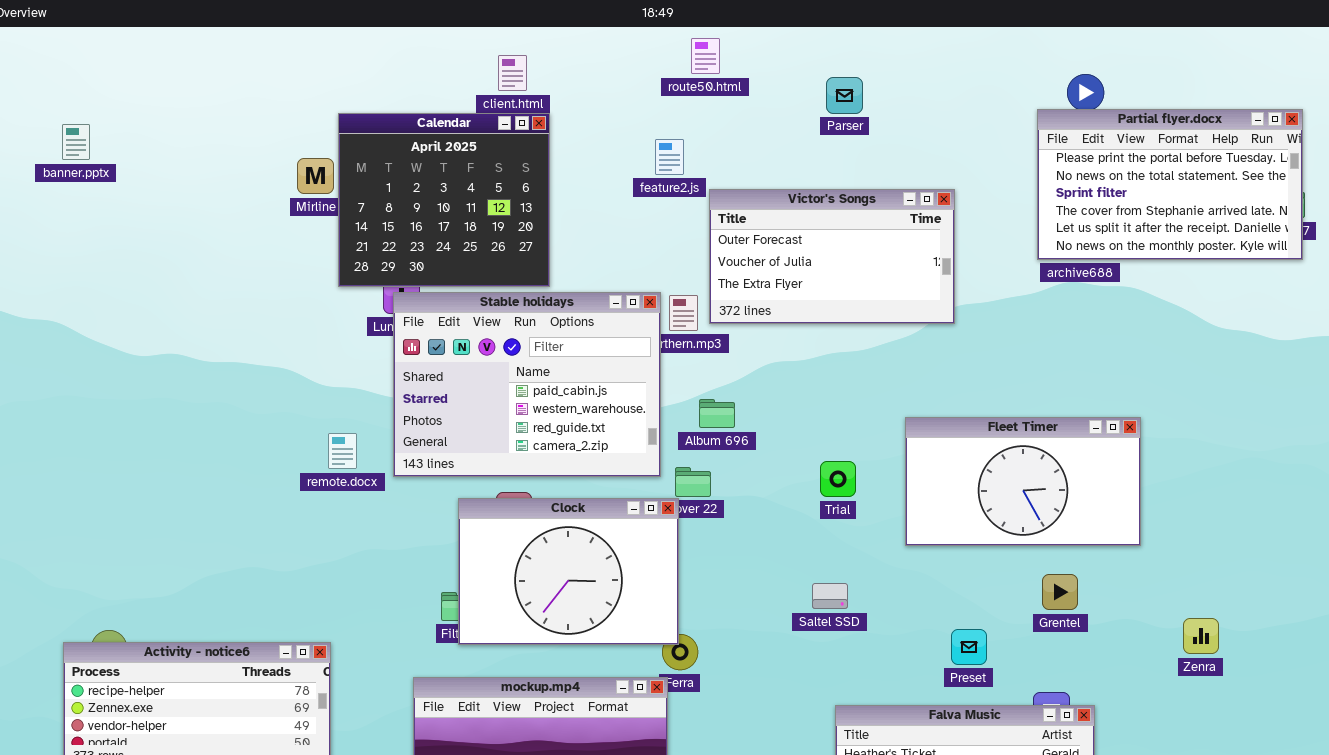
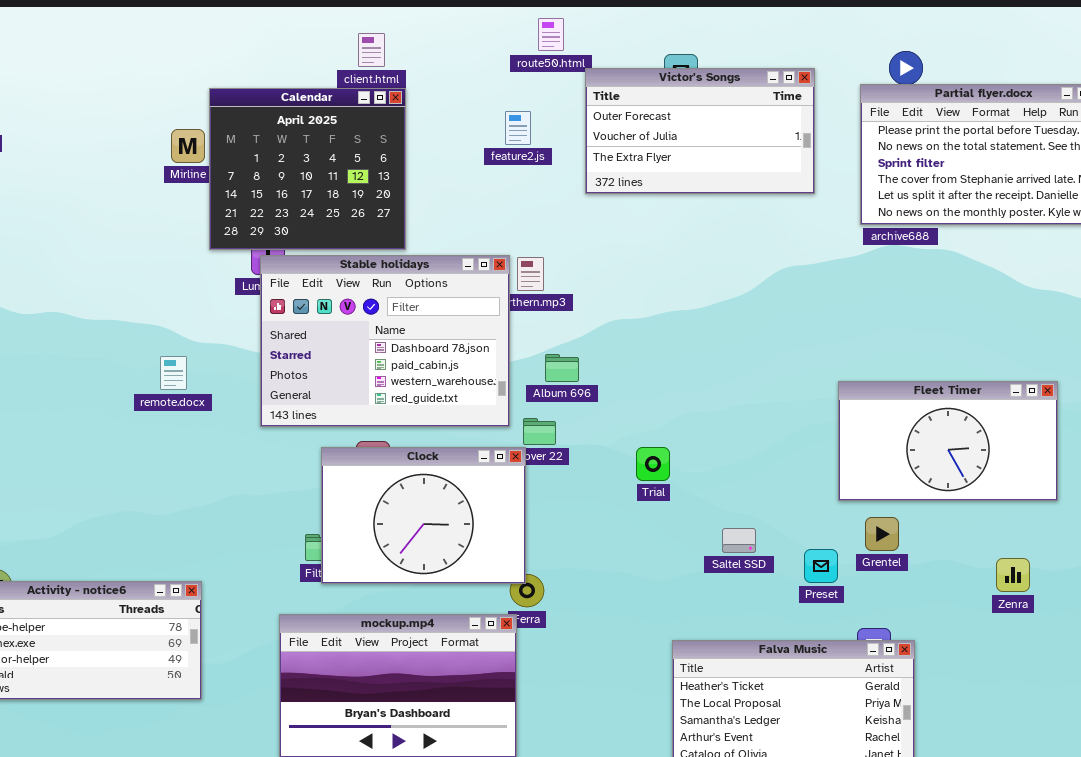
Victor's Songs: [709,189,955,324] -> [585,68,815,194], moved
Stable holidays: [393,292,661,477] -> [260,255,510,427], scrolled up 1 row
Fleet Timer: [905,417,1141,546] -> [838,381,1058,501], moved
remote.docx: [328,433,357,469] -> [160,356,187,390], moved
Trial: [820,461,856,497] -> [636,447,670,481], moved
Saltel SSD: [812,583,848,609] -> [722,528,756,553], moved
Preset: [951,629,987,665] -> [804,549,838,583], moved

